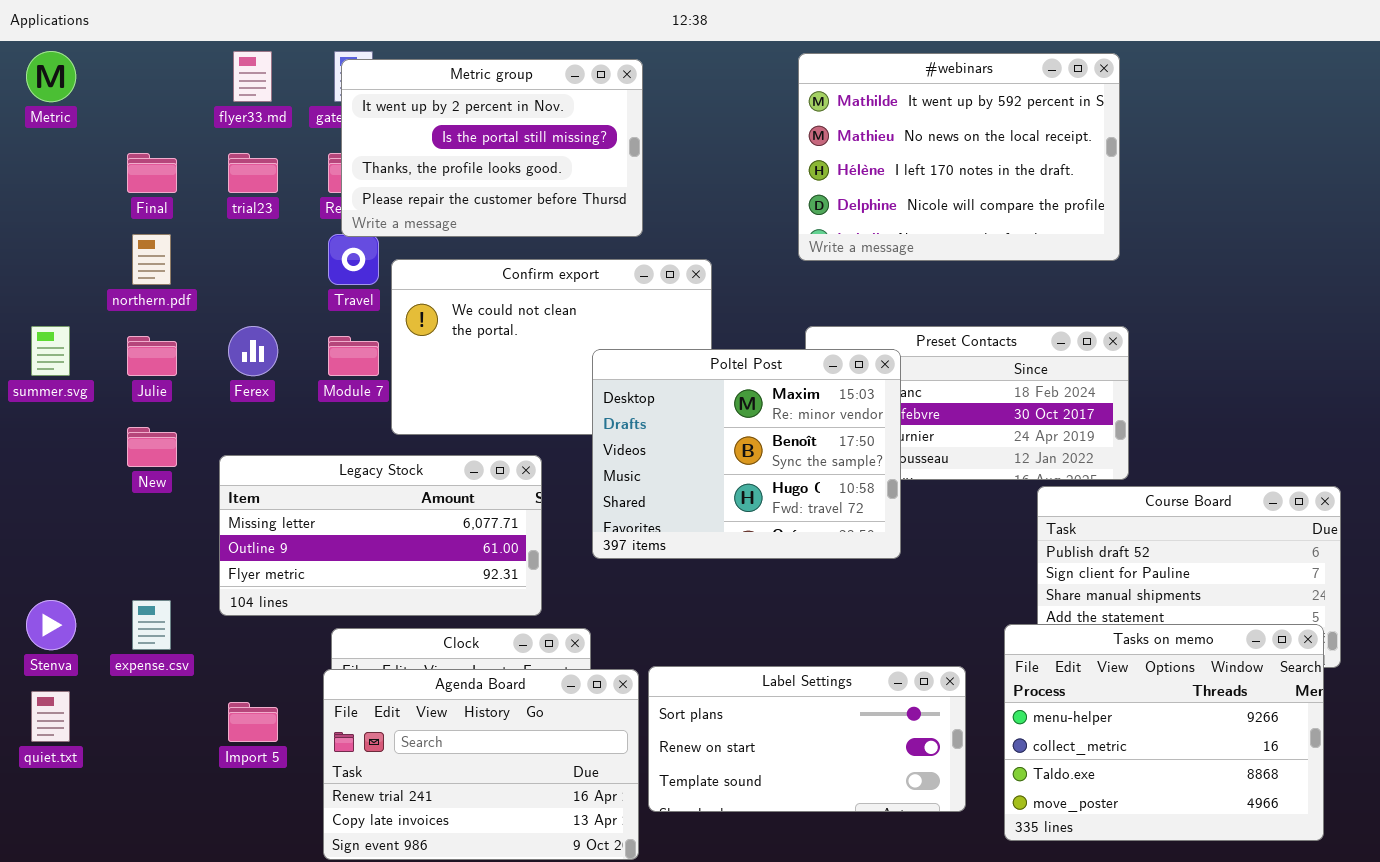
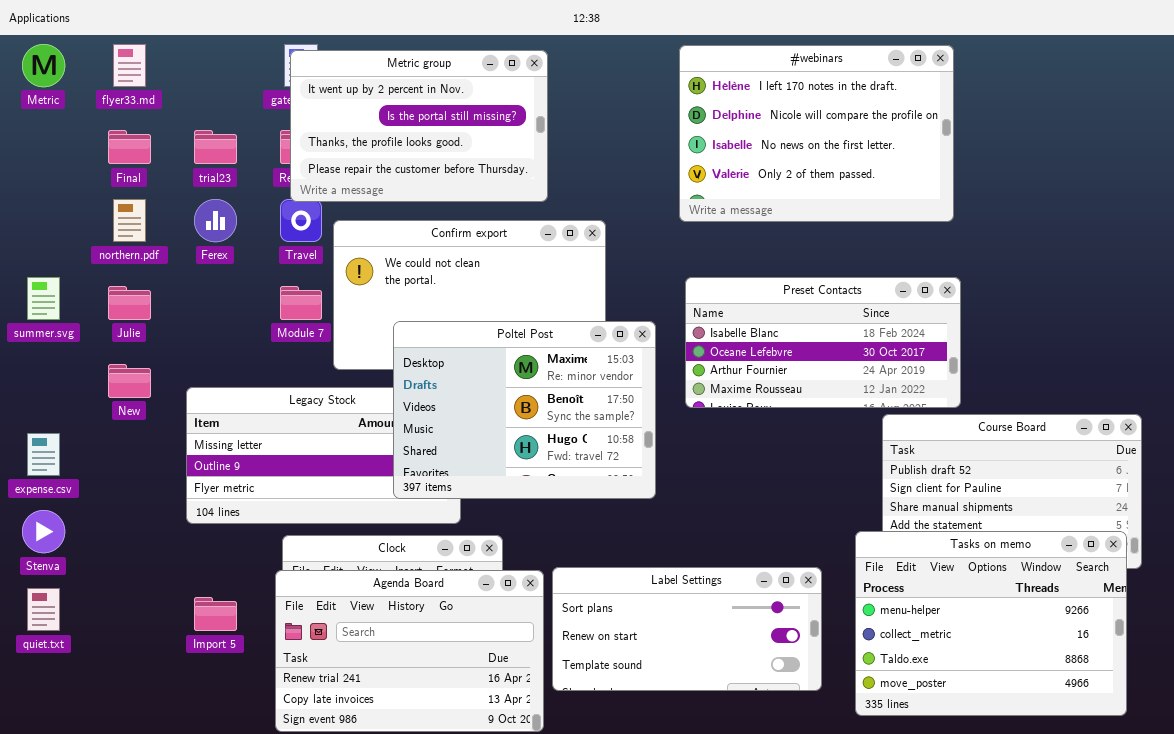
flyer33.md: [233,51,272,102] -> [113,44,146,87], moved
#webinars: [798,53,1120,261] -> [679,45,954,222], scrolled down 2 rows
Ferex: [228,326,278,376] -> [194,199,237,242], moved
Poltel Post: [592,349,901,559] -> [393,321,656,499], moved
expense.csv: [132,600,171,650] -> [27,433,60,476], moved

